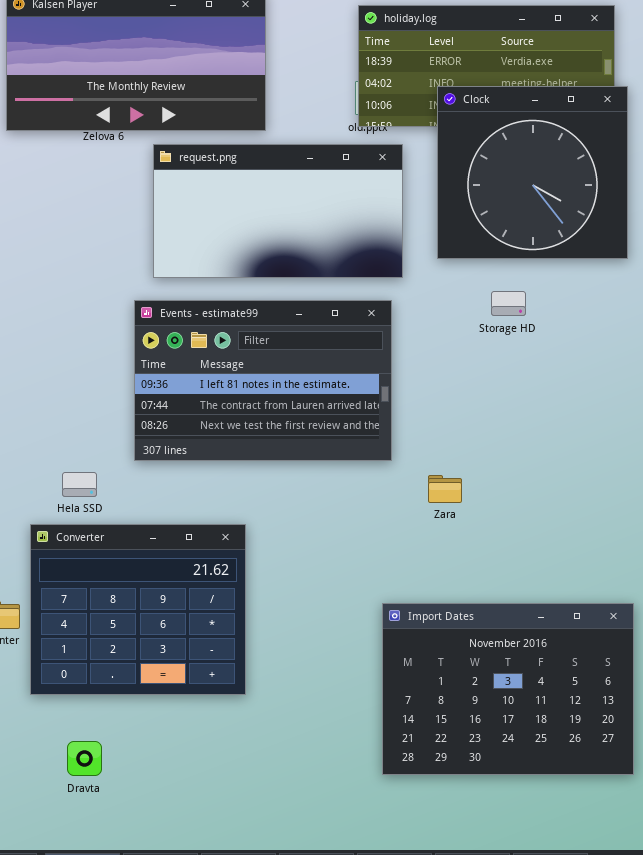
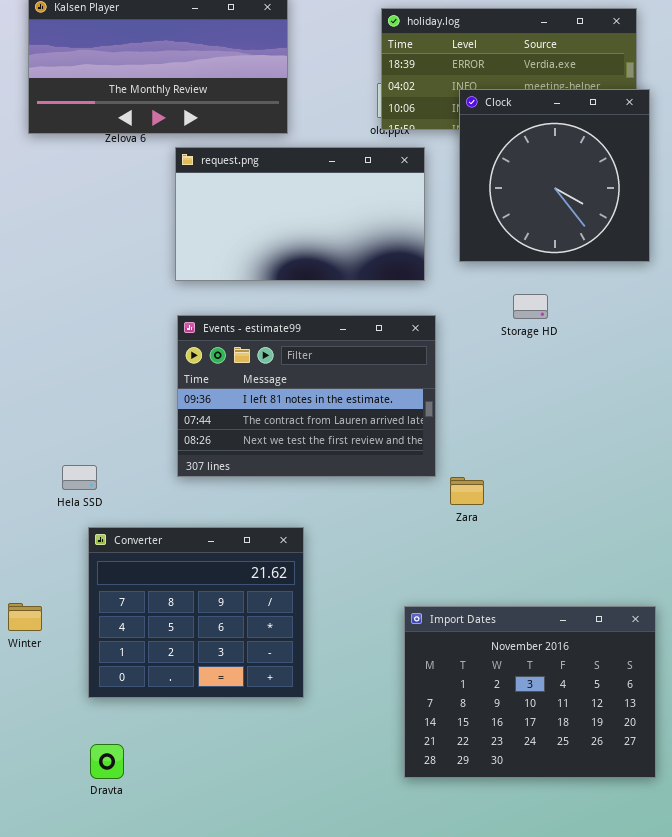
Events - estimate99: [134,300,392,461] -> [177,315,436,477], moved
Hela SSD: [62,472,97,497] -> [62,465,97,490], moved
Converter: [30,524,246,695] -> [88,527,304,698], moved

